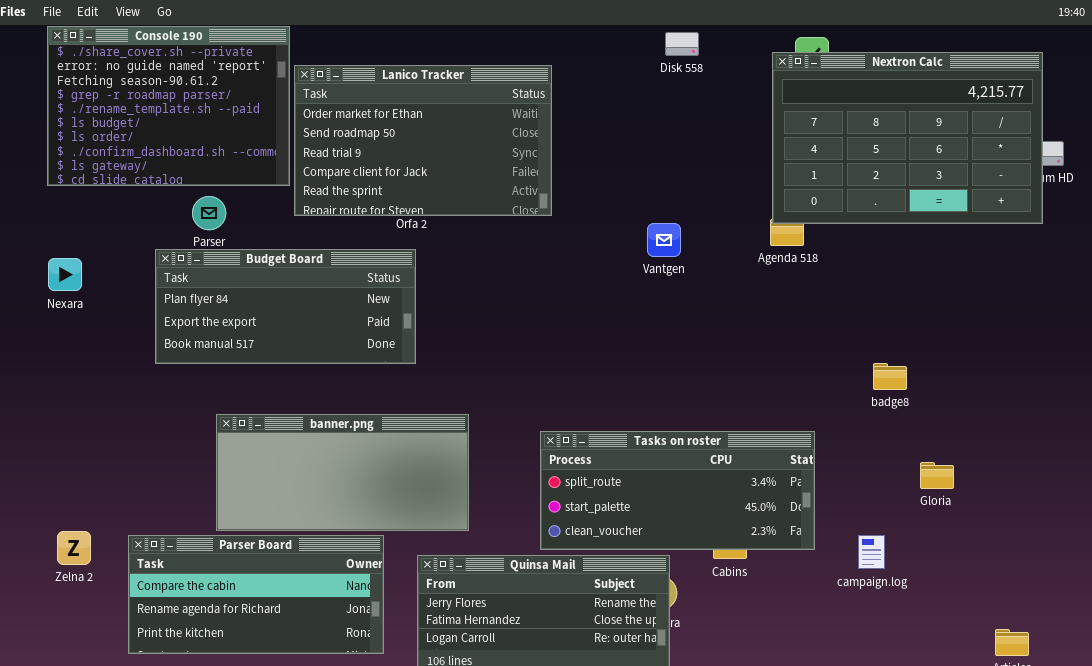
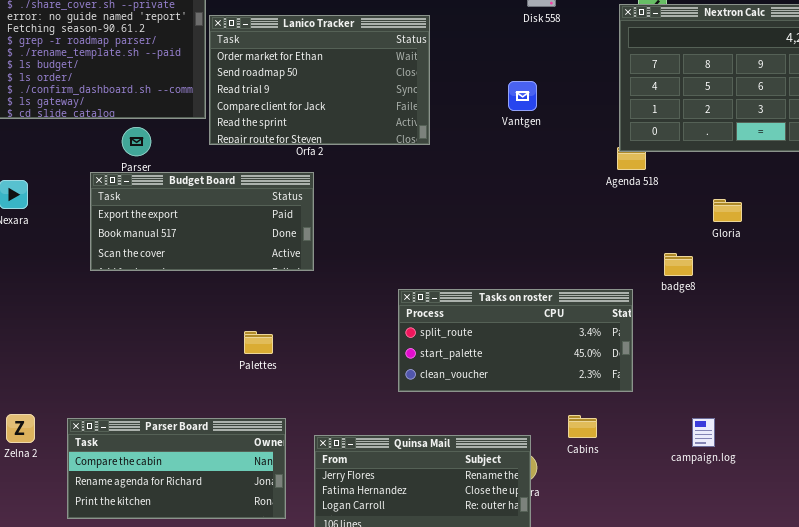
Vantgen: [647,223,681,257] -> [508,81,537,111], moved
Budget Board: [155,249,416,364] -> [90,172,314,271], scrolled down 1 row
badge8: [873,363,907,390] -> [664,253,693,276], moved
banner.png: [216,414,469,531] -> none, closed
Tasks on roster: [540,431,815,550] -> [398,289,633,392], moved
Gloria: [920,462,954,489] -> [713,199,742,222], moved

